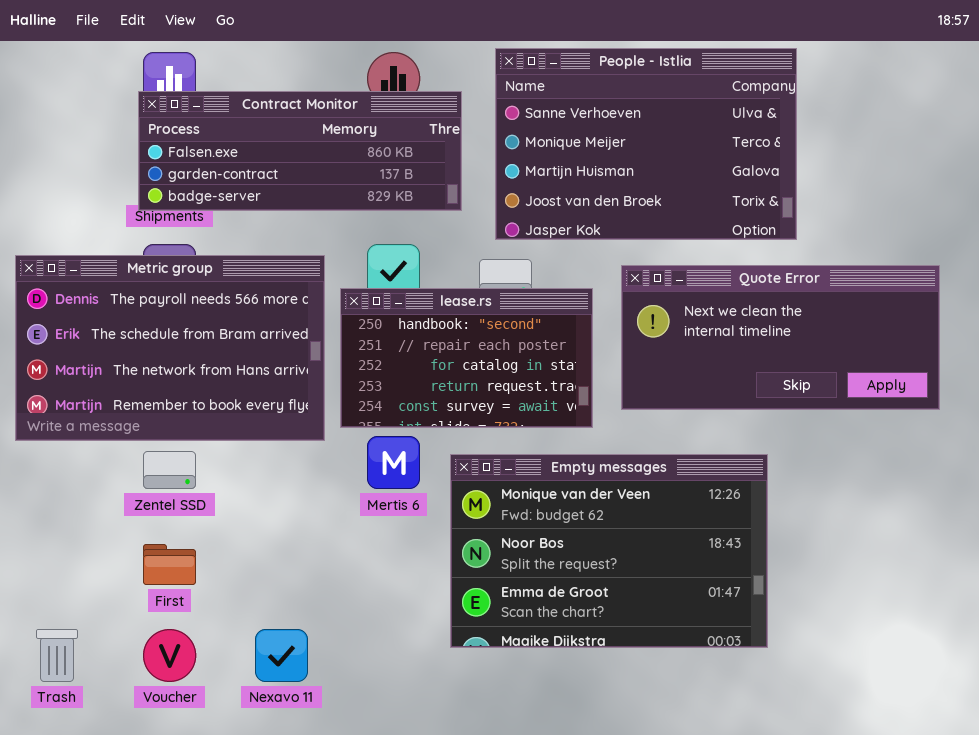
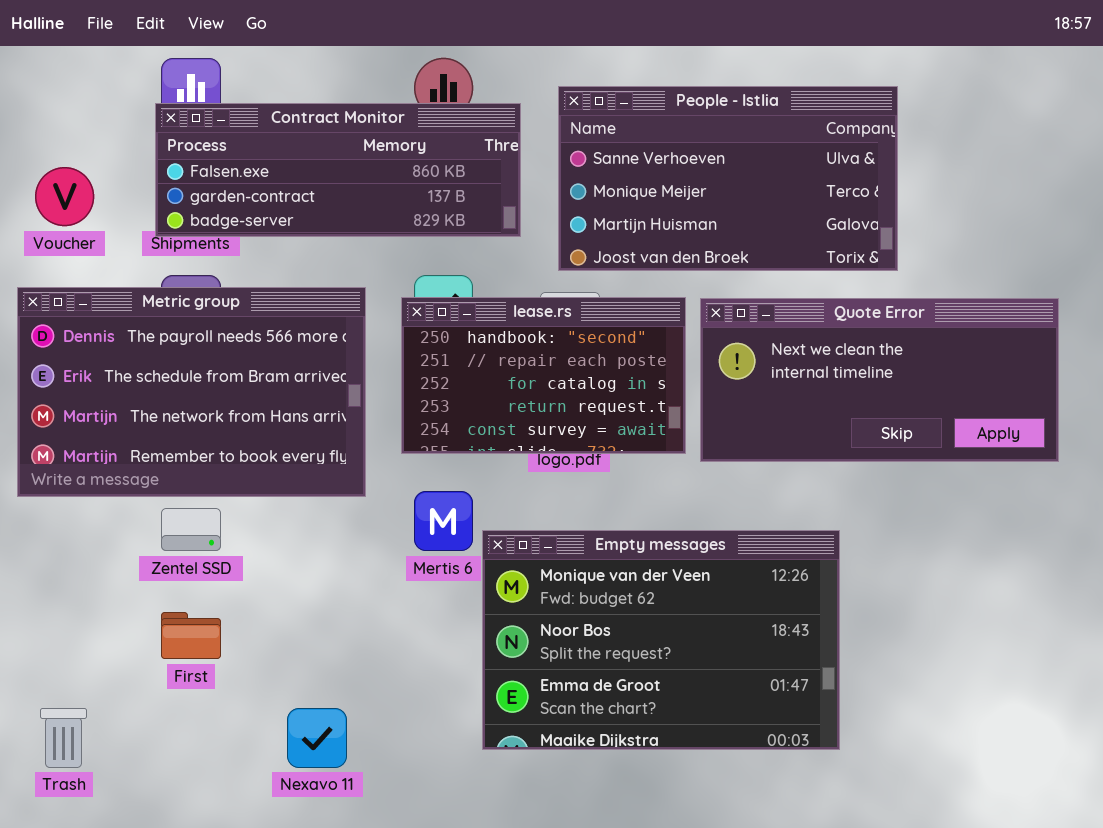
People - Istlia: [495,48,797,240] -> [558,86,898,271], resized
lease.rs: [340,288,593,428] -> [401,297,686,454], moved
Empty messages: [450,454,768,648] -> [482,530,840,750], moved
Voucher: [143,629,196,682] -> [35,167,94,226], moved

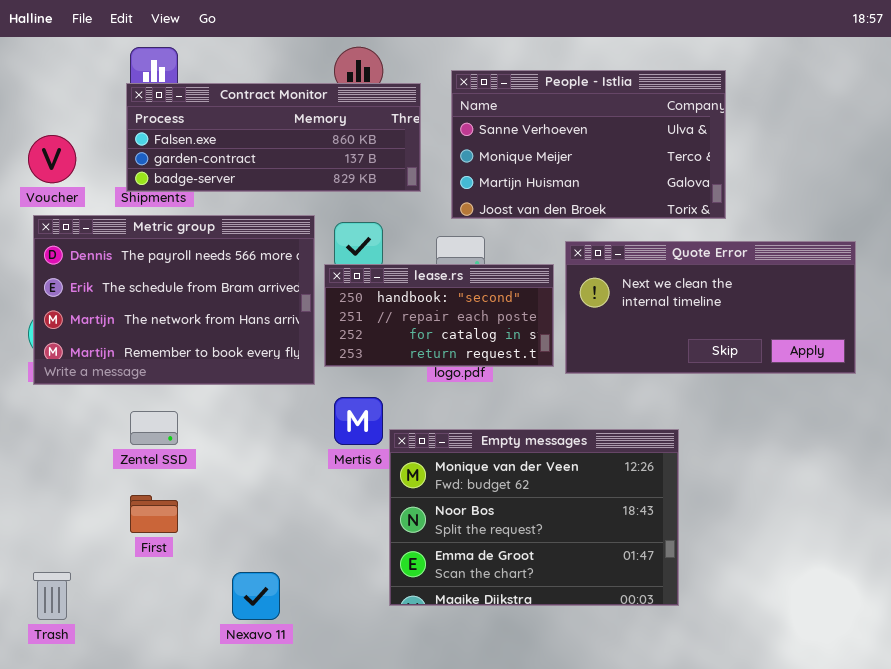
Metric group: [17,287,366,497] -> [33,215,315,385], moved
lease.rs: [401,297,686,454] -> [324,264,554,367], resized

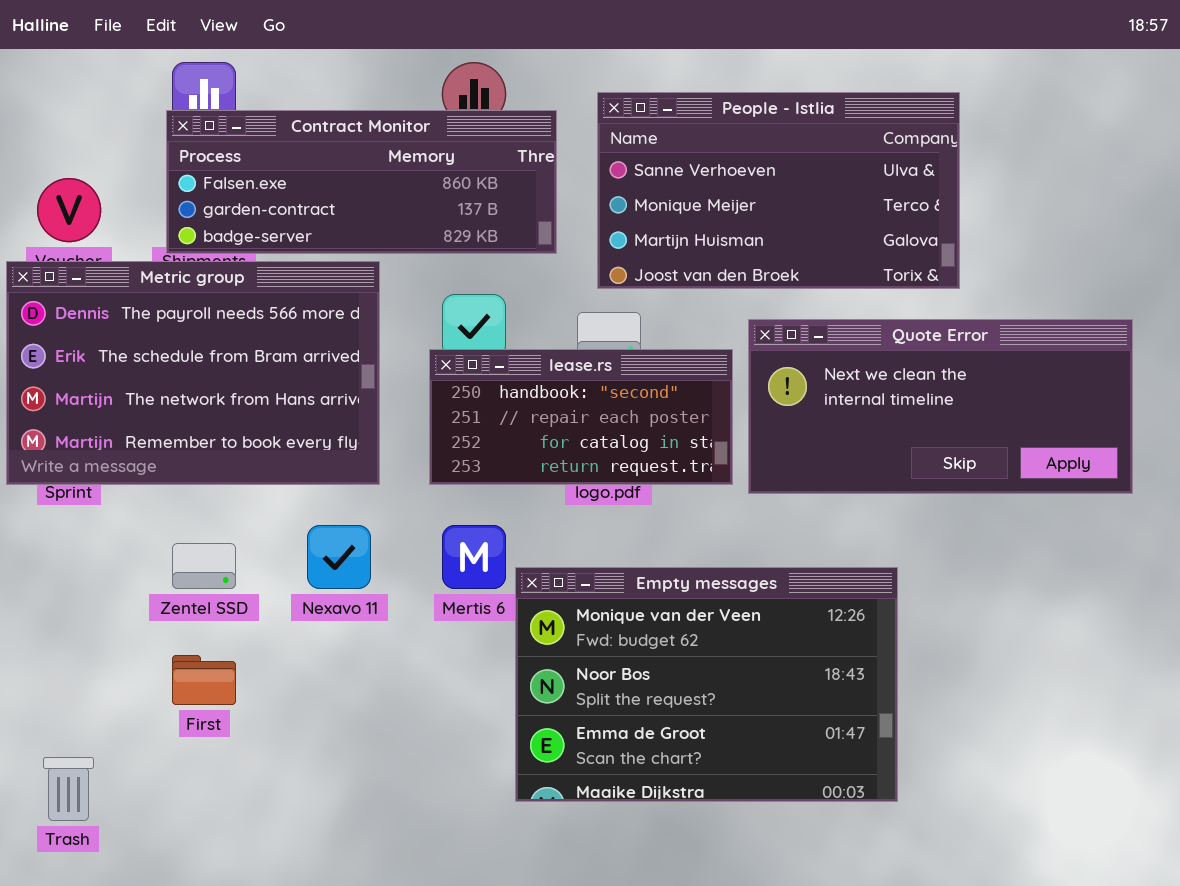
Metric group: [33,215,315,385] -> [6,261,380,485], moved
Nexavo 11: [232,572,280,620] -> [307,525,371,589], moved

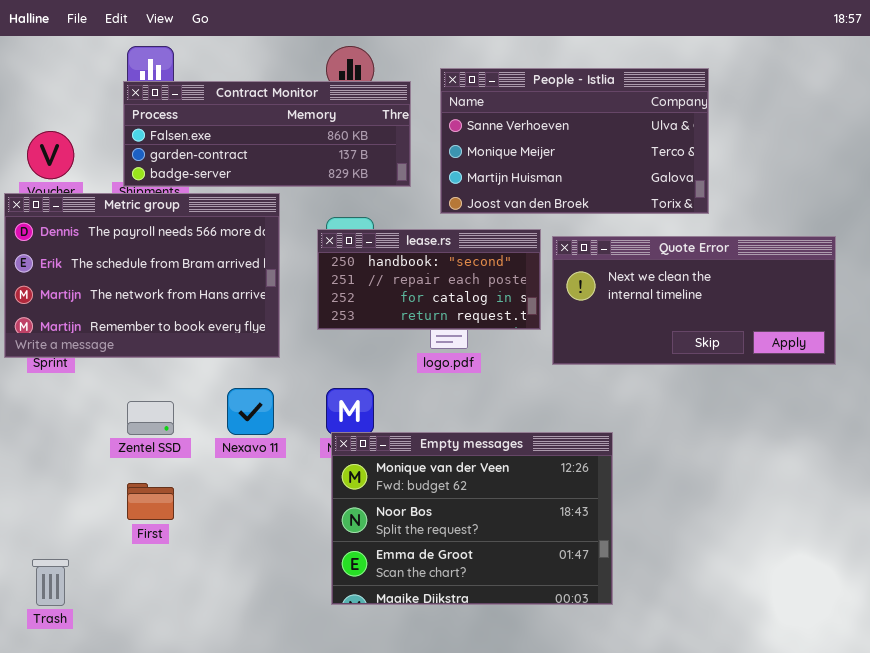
lease.rs: [429,349,733,485] -> [317,229,541,330], moved
Empty messages: [515,567,898,802] -> [331,432,613,605], moved

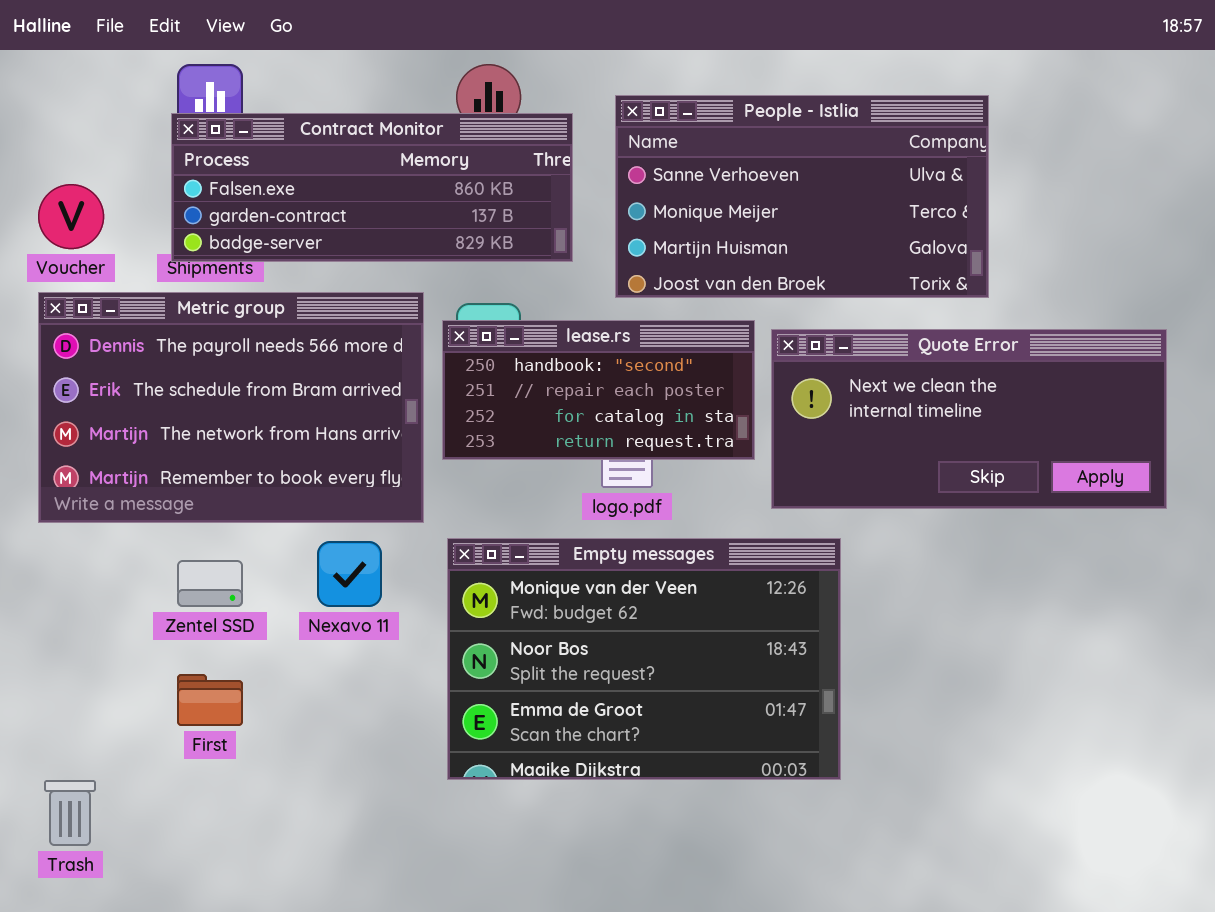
Metric group: [4,193,280,358] -> [38,292,424,523], moved
Empty messages: [331,432,613,605] -> [447,538,841,780], moved

